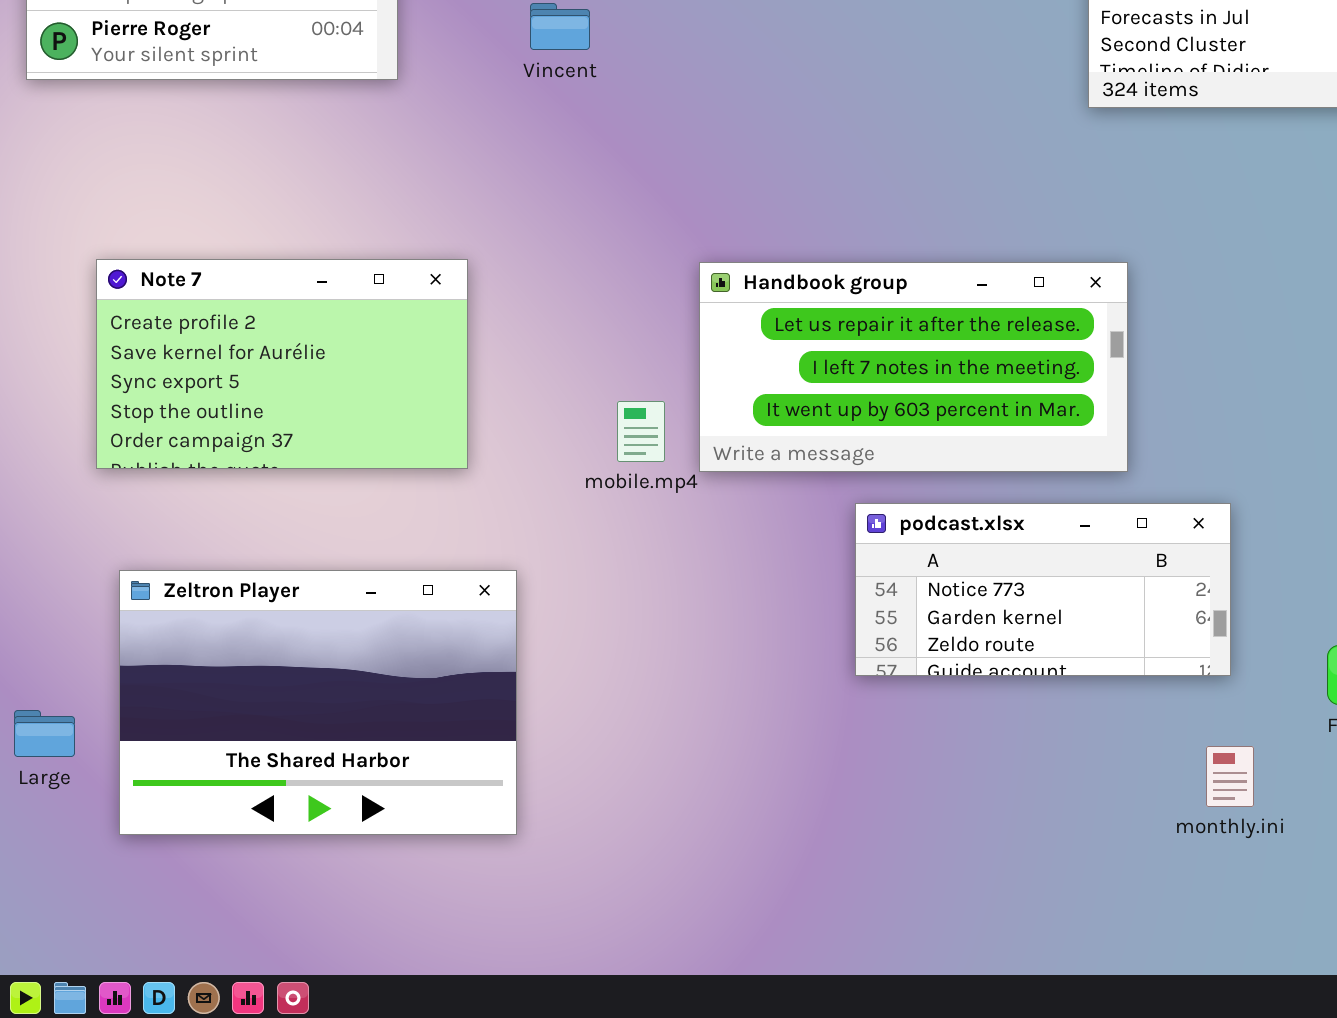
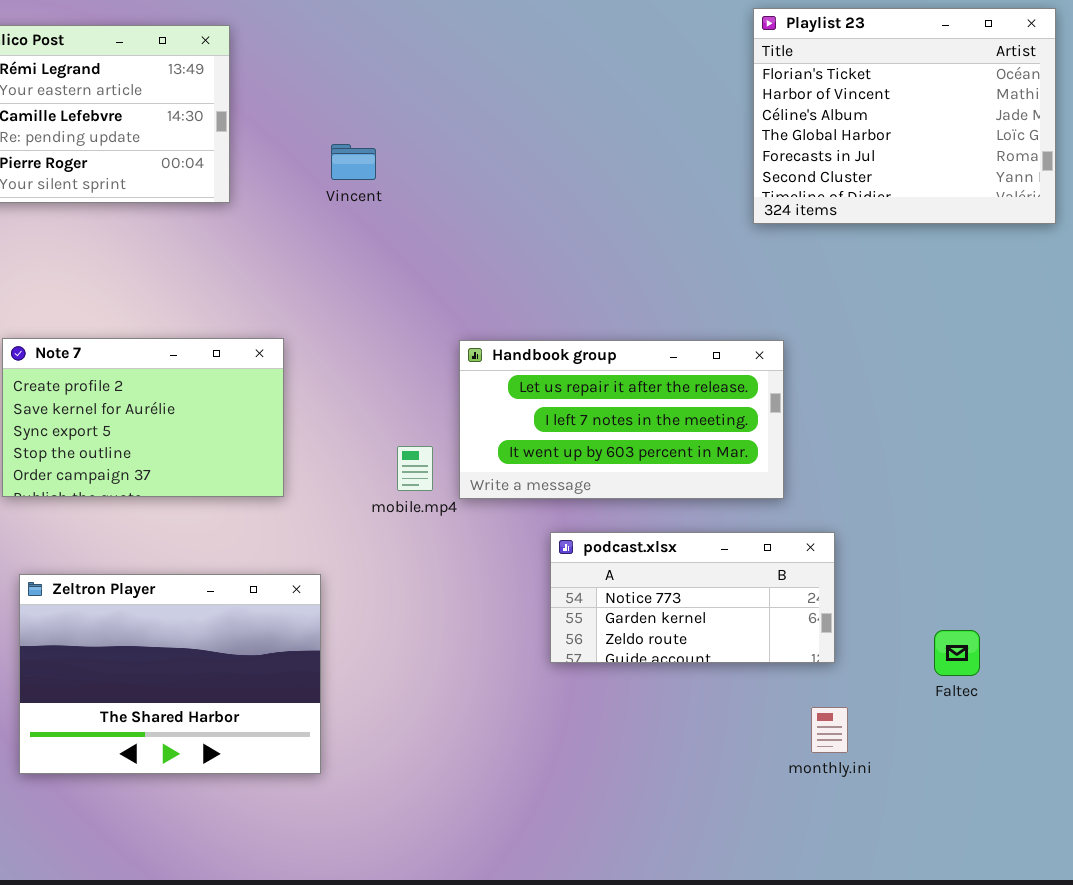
podcast.xlsx: [855,503,1231,676] -> [550,532,835,663], moved
monthly.ini: [1206,746,1254,807] -> [811,707,848,753], moved

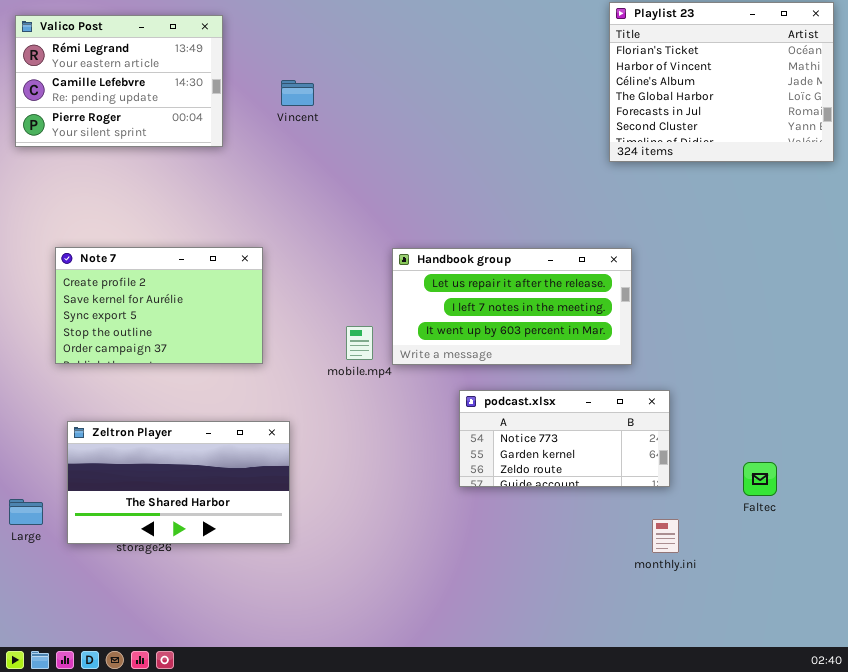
Vincent: [331,144,376,180] -> [281,80,314,106], moved
Zeltron Player: [19,574,321,774] -> [67,421,290,544], resized

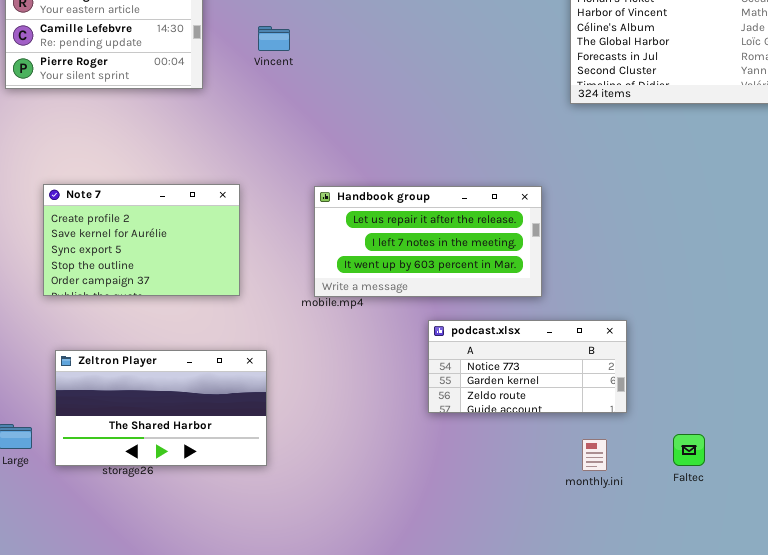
Handbook group: [392,248,632,365] -> [314,186,542,297], moved
Faltec: [743,462,777,496] -> [673,434,705,466], moved
monthly.ini: [652,519,679,553] -> [582,439,607,471], moved

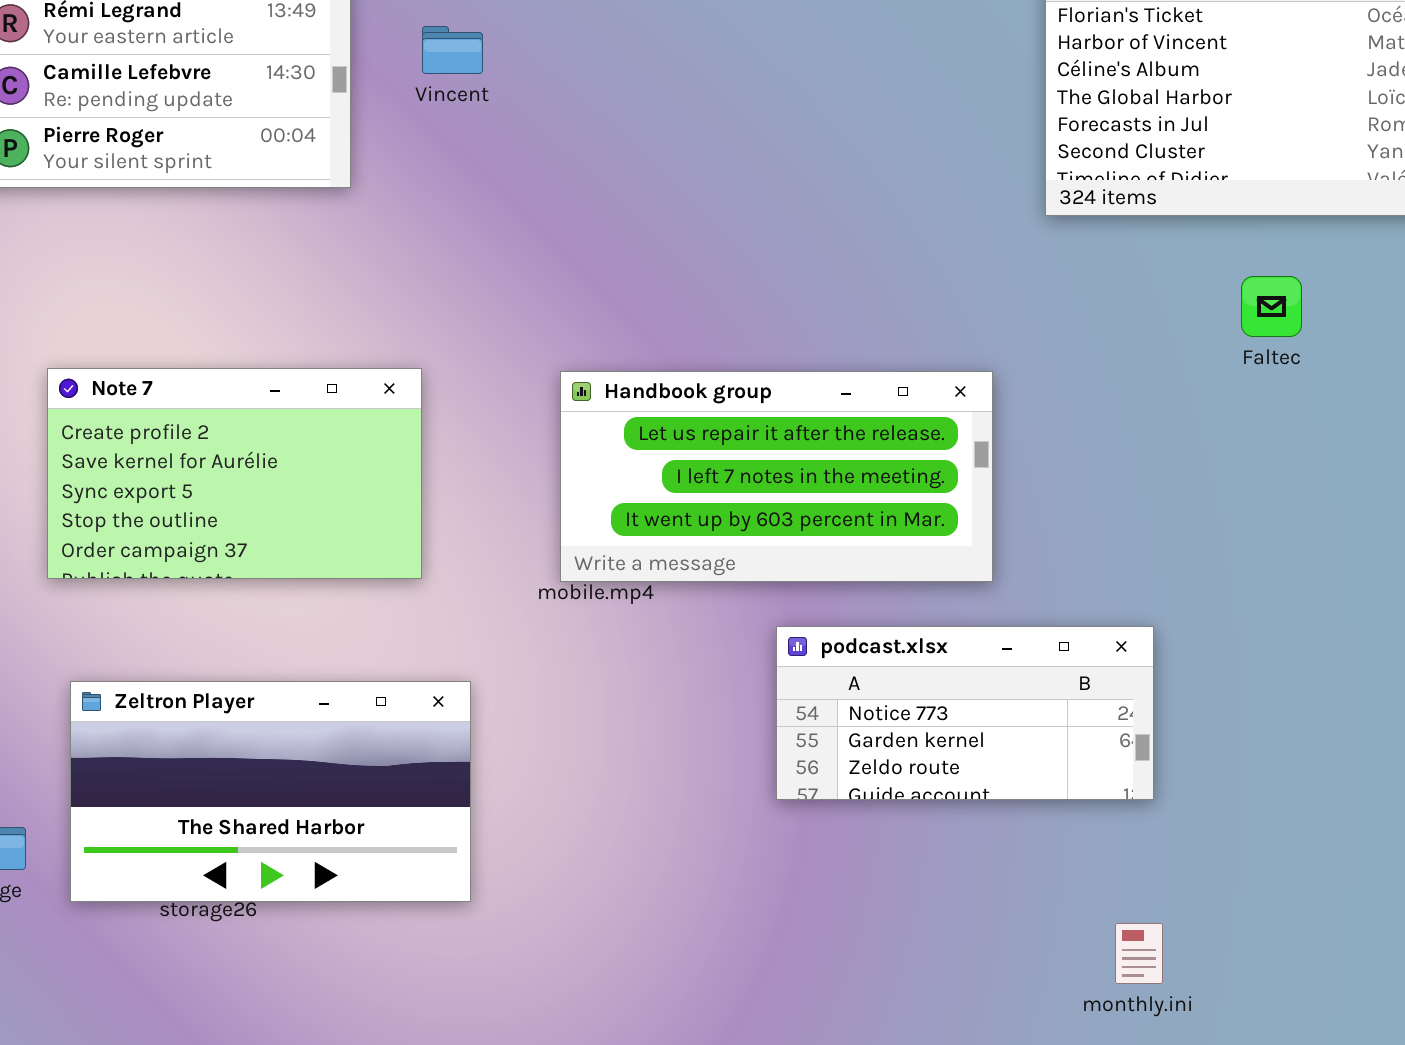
Vincent: [258,26,290,51] -> [422,26,483,74], moved
Faltec: [673,434,705,466] -> [1241,276,1302,337], moved
monthly.ini: [582,439,607,471] -> [1115,923,1163,984], moved

